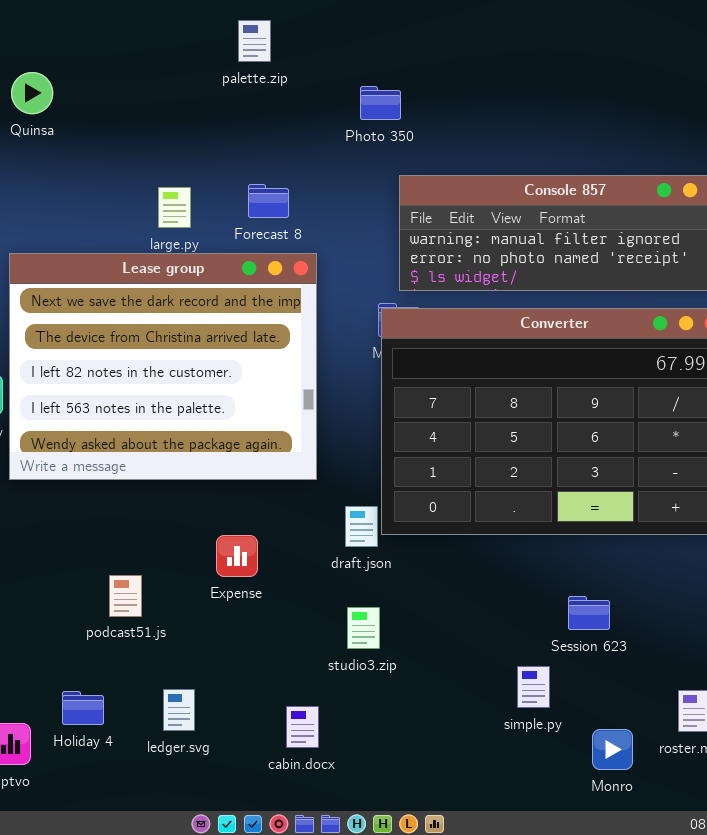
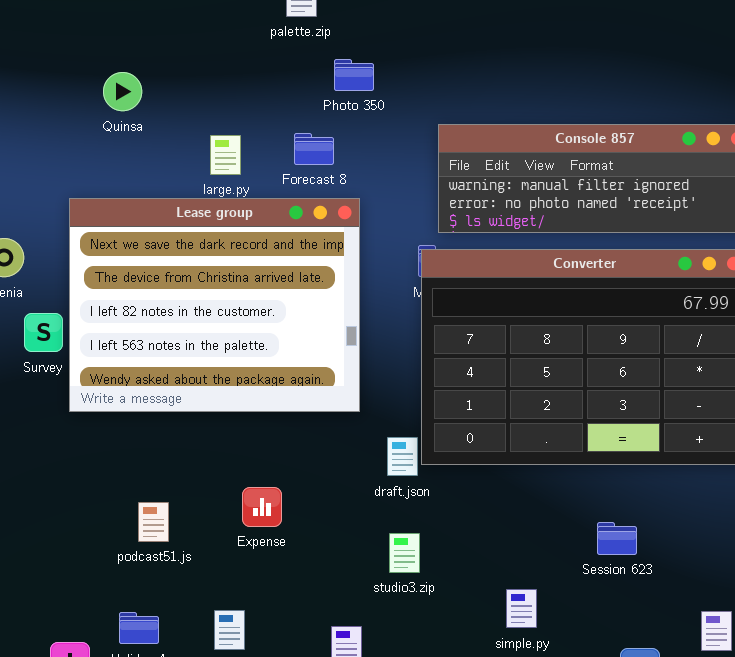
Quinsa: [11,72,53,114] -> [103,72,142,111], moved
Photo 350: [360,86,401,120] -> [334,59,374,91], moved
Expense: [216,535,258,577] -> [242,487,282,527], moved
podcast51.js: [109,575,142,617] -> [138,502,169,542], moved
simple.py: [517,666,550,708] -> [506,589,537,628], moved

